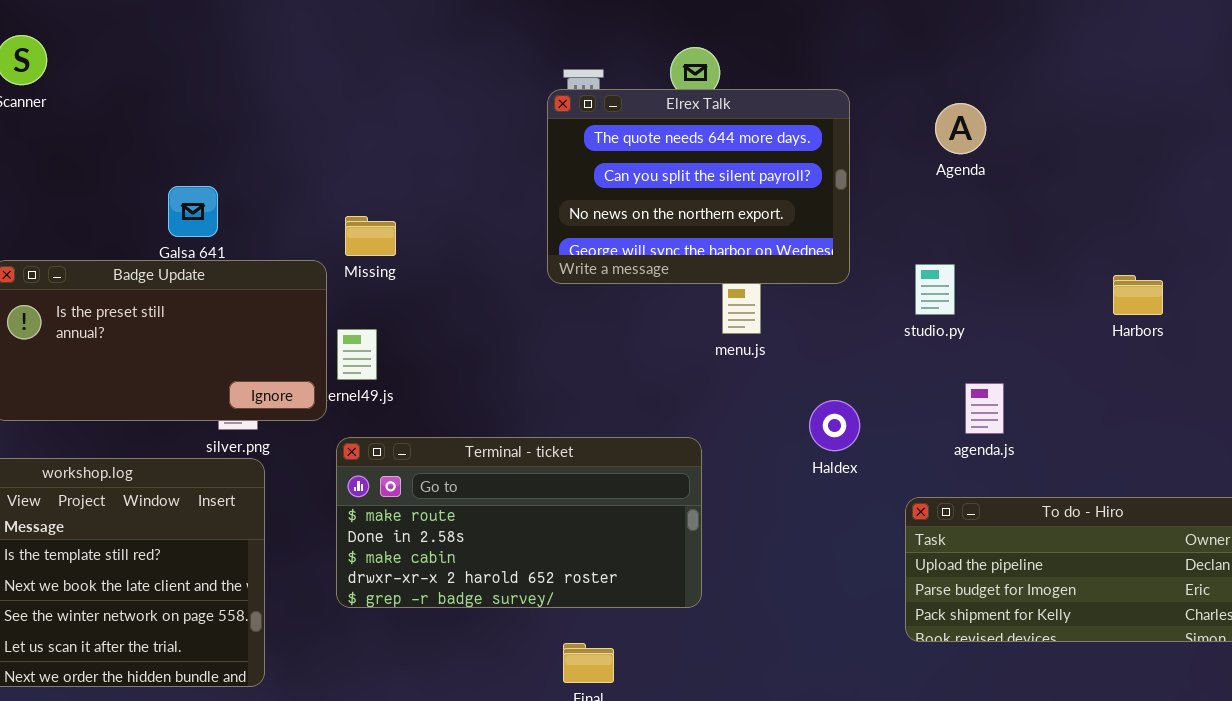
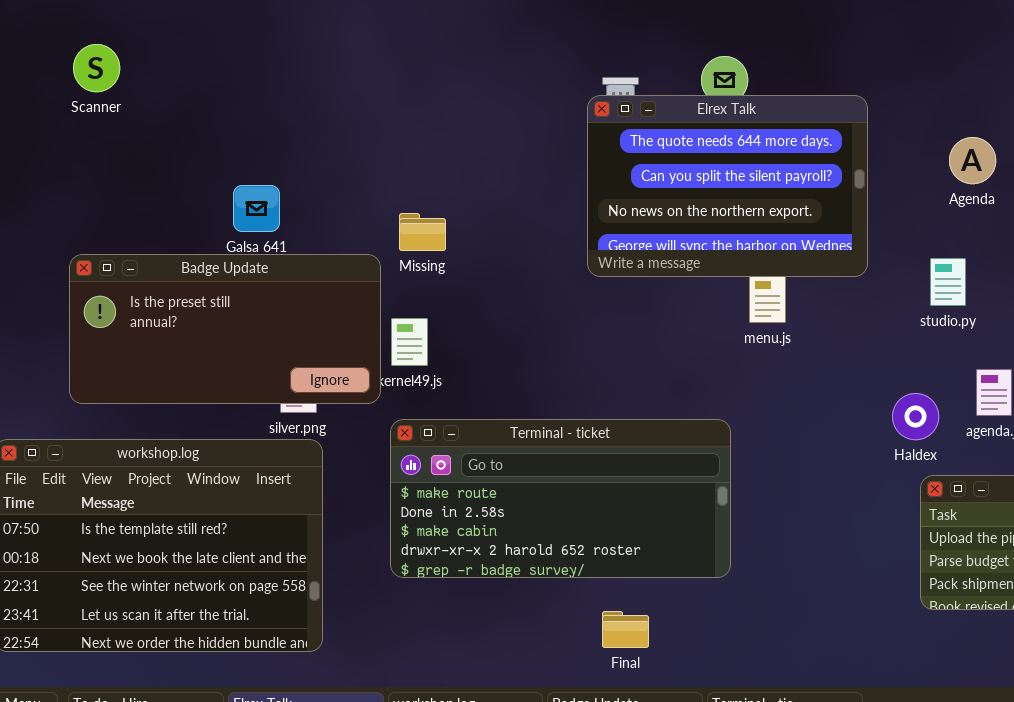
Agenda: [935,103,986,154] -> [949,137,996,184], moved
Haldex: [809,400,860,451] -> [892,393,939,440], moved

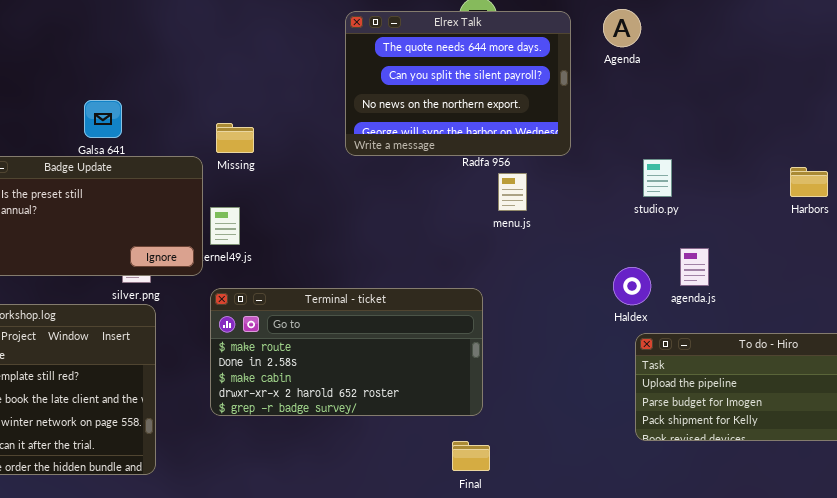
Elrex Talk: [587,95,868,277] -> [345,11,571,156], moved
Agenda: [949,137,996,184] -> [603,9,641,47], moved
Final: [602,611,649,648] -> [452,441,490,471], moved

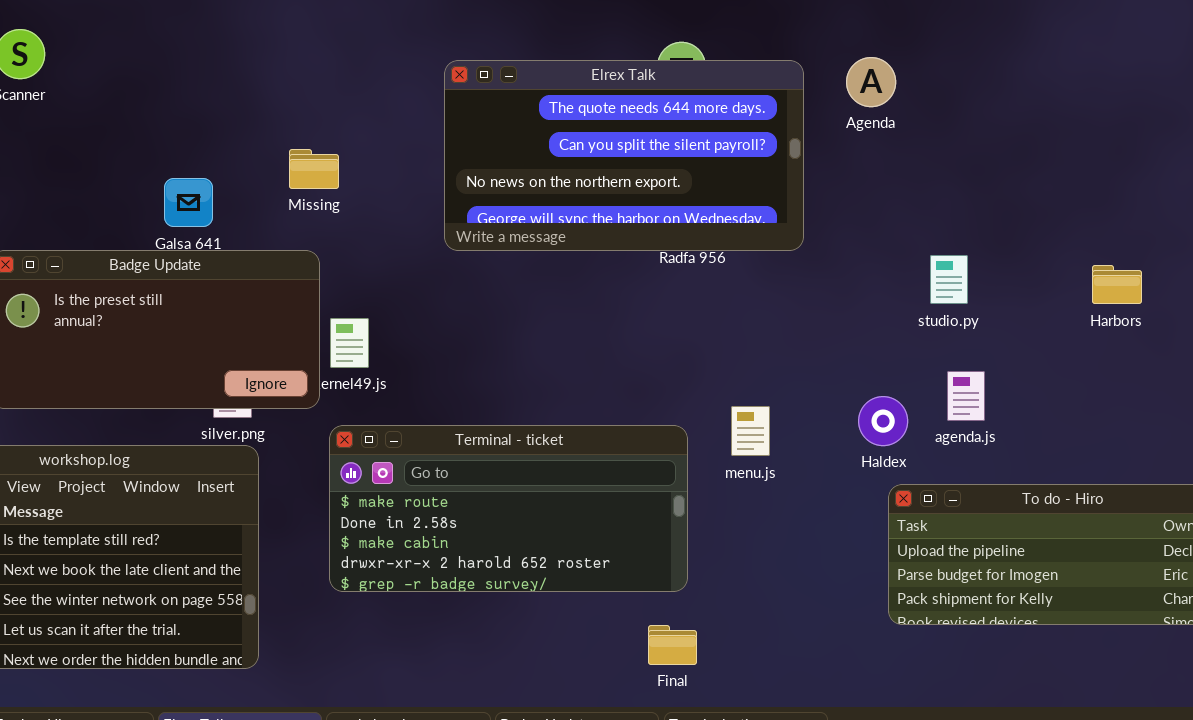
Elrex Talk: [345,11,571,156] -> [444,60,804,251], resized
Missing: [216,123,254,153] -> [289,149,339,189], moved
studio.py: [643,159,672,197] -> [930,255,968,304], moved
menu.js: [498,173,527,211] -> [731,406,770,456], moved

